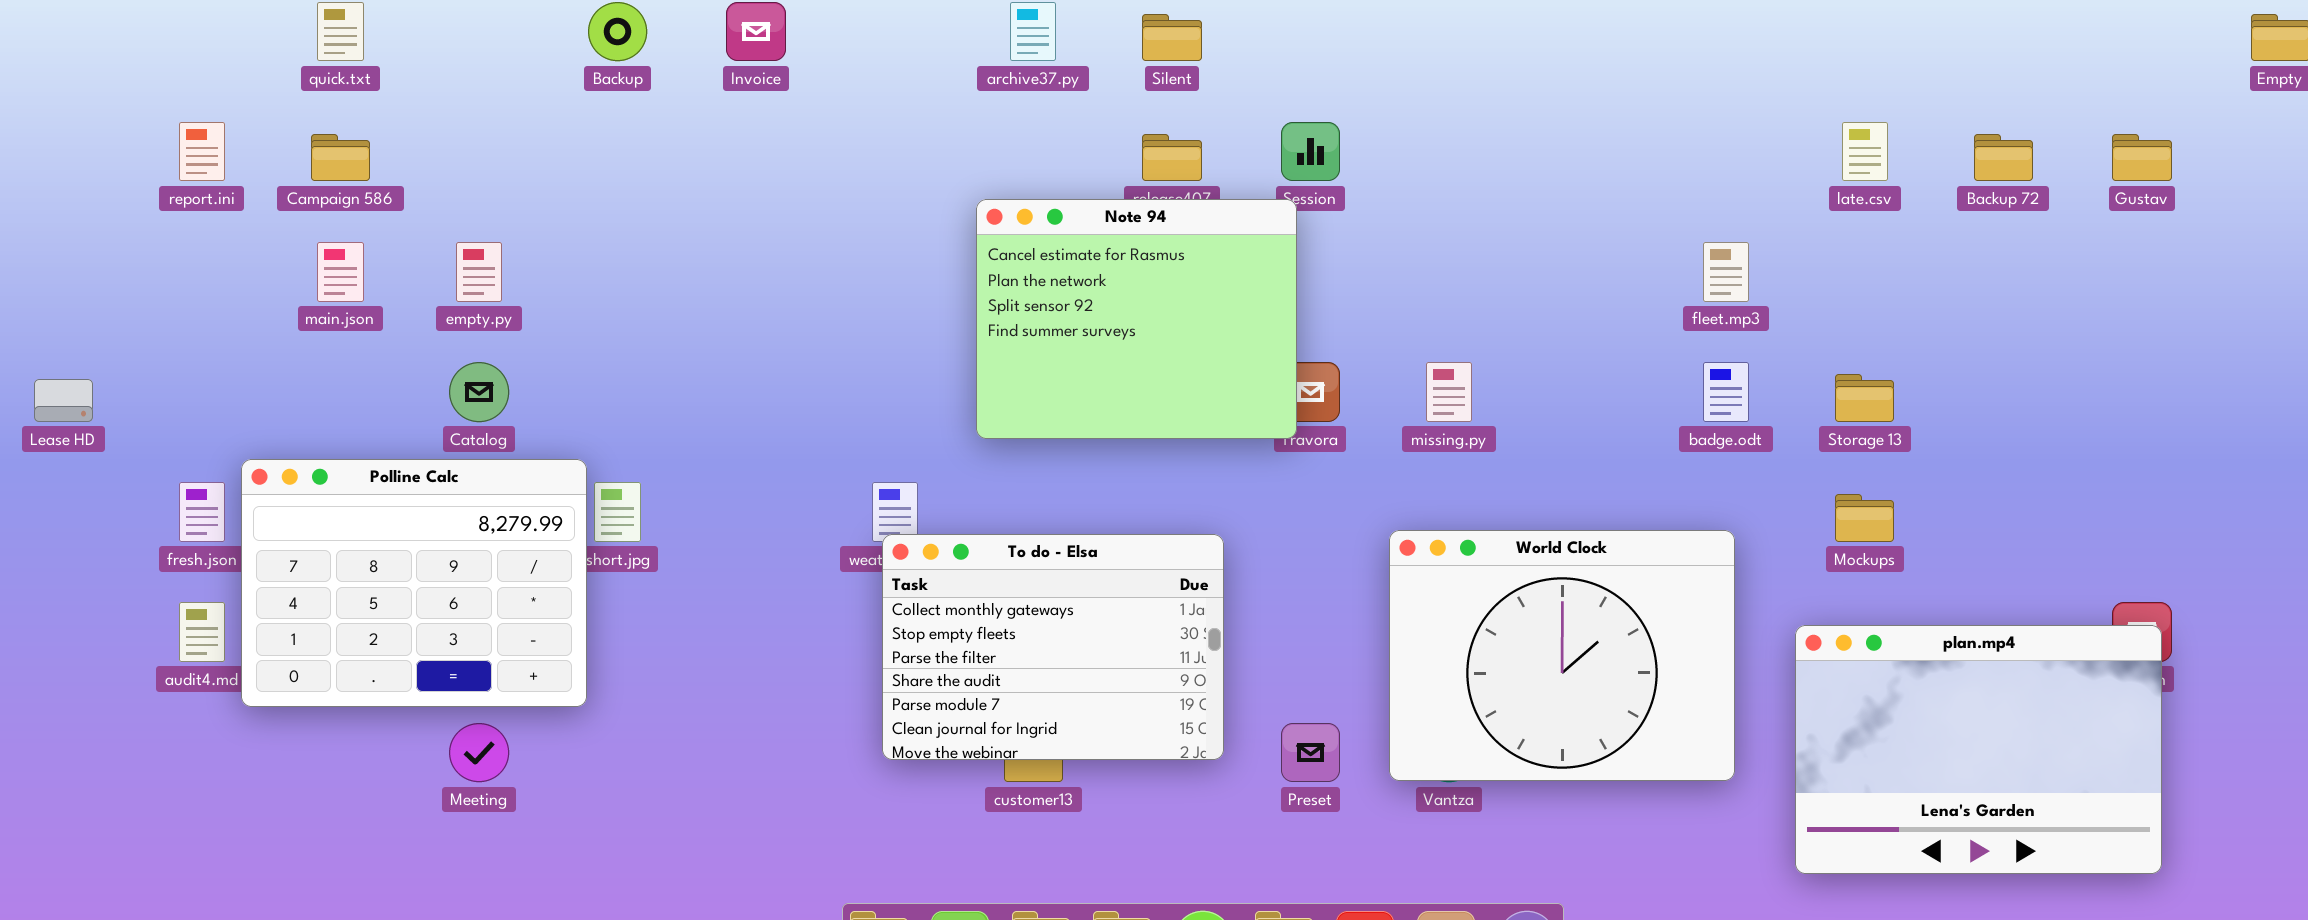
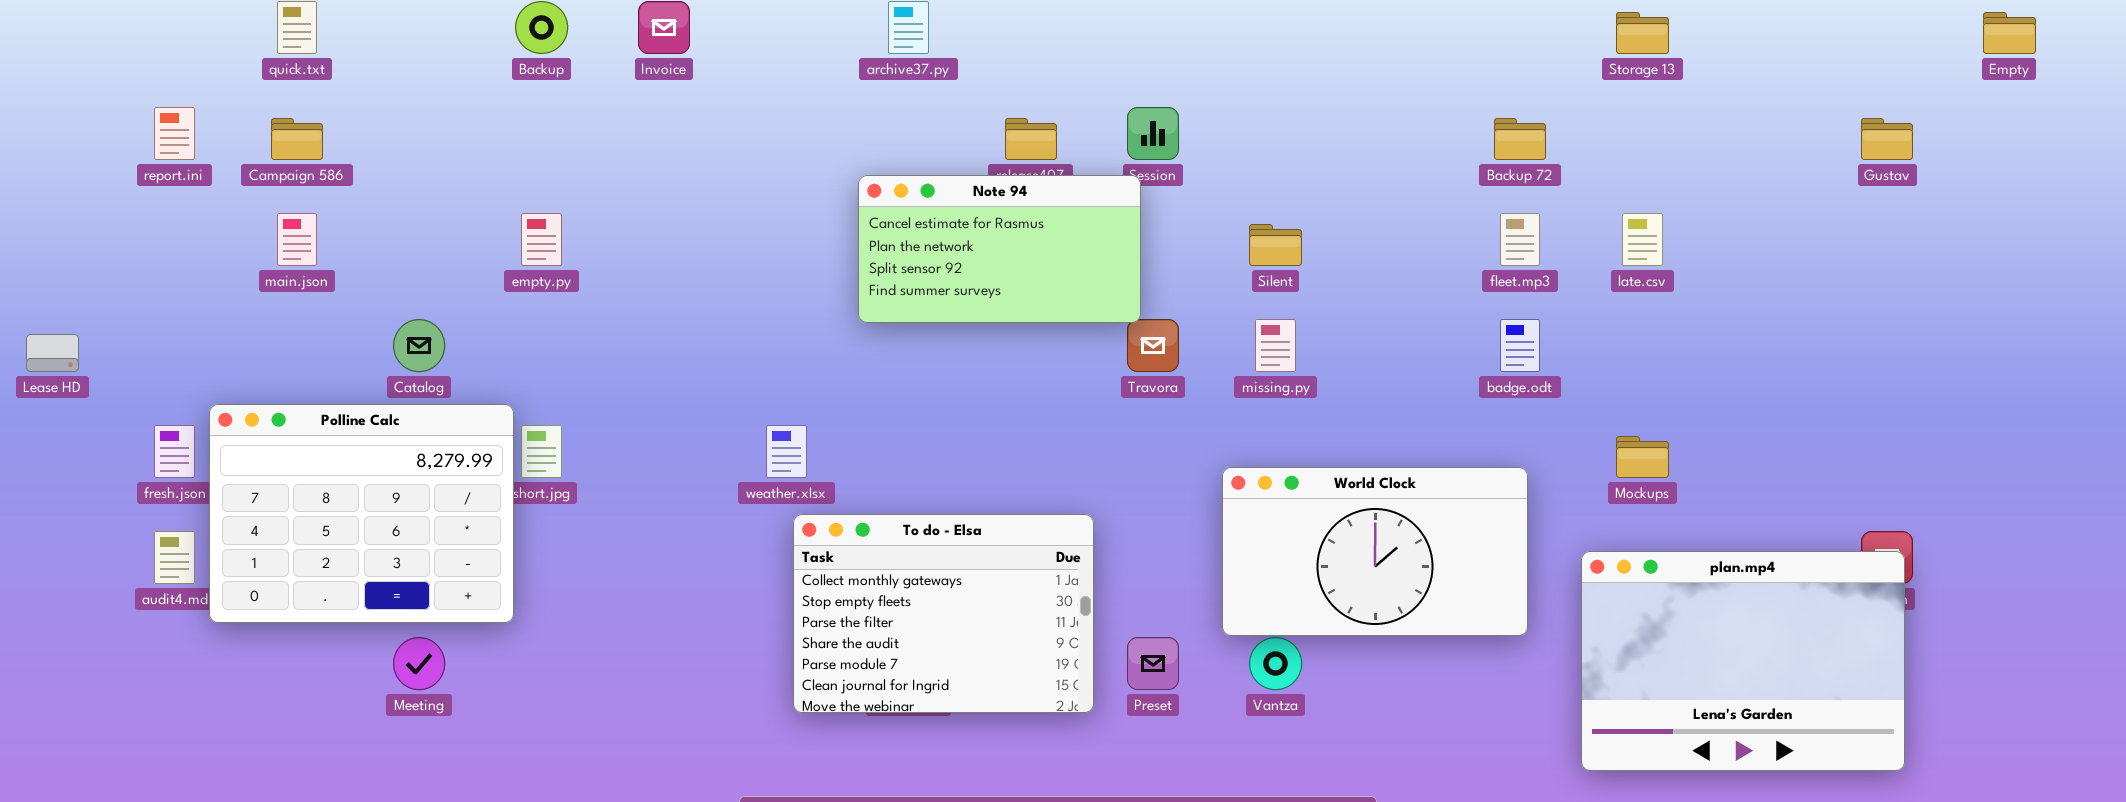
Silent: [1142,14,1202,61] -> [1249,224,1302,266], moved
late.csv: [1842,122,1888,181] -> [1622,213,1663,266], moved
Backup 72: [1974,134,2033,181] -> [1494,118,1546,160], moved
Note 94: [976,199,1297,439] -> [858,175,1141,323], resized
empty.py: [456,242,502,302] -> [521,213,562,266], moved
Storage 13: [1835,374,1894,422] -> [1616,12,1669,54], moved
World Clock: [1389,530,1735,781] -> [1222,467,1528,636], resized
To do - Elsa: [882,534,1224,760] -> [793,514,1094,713], moved

